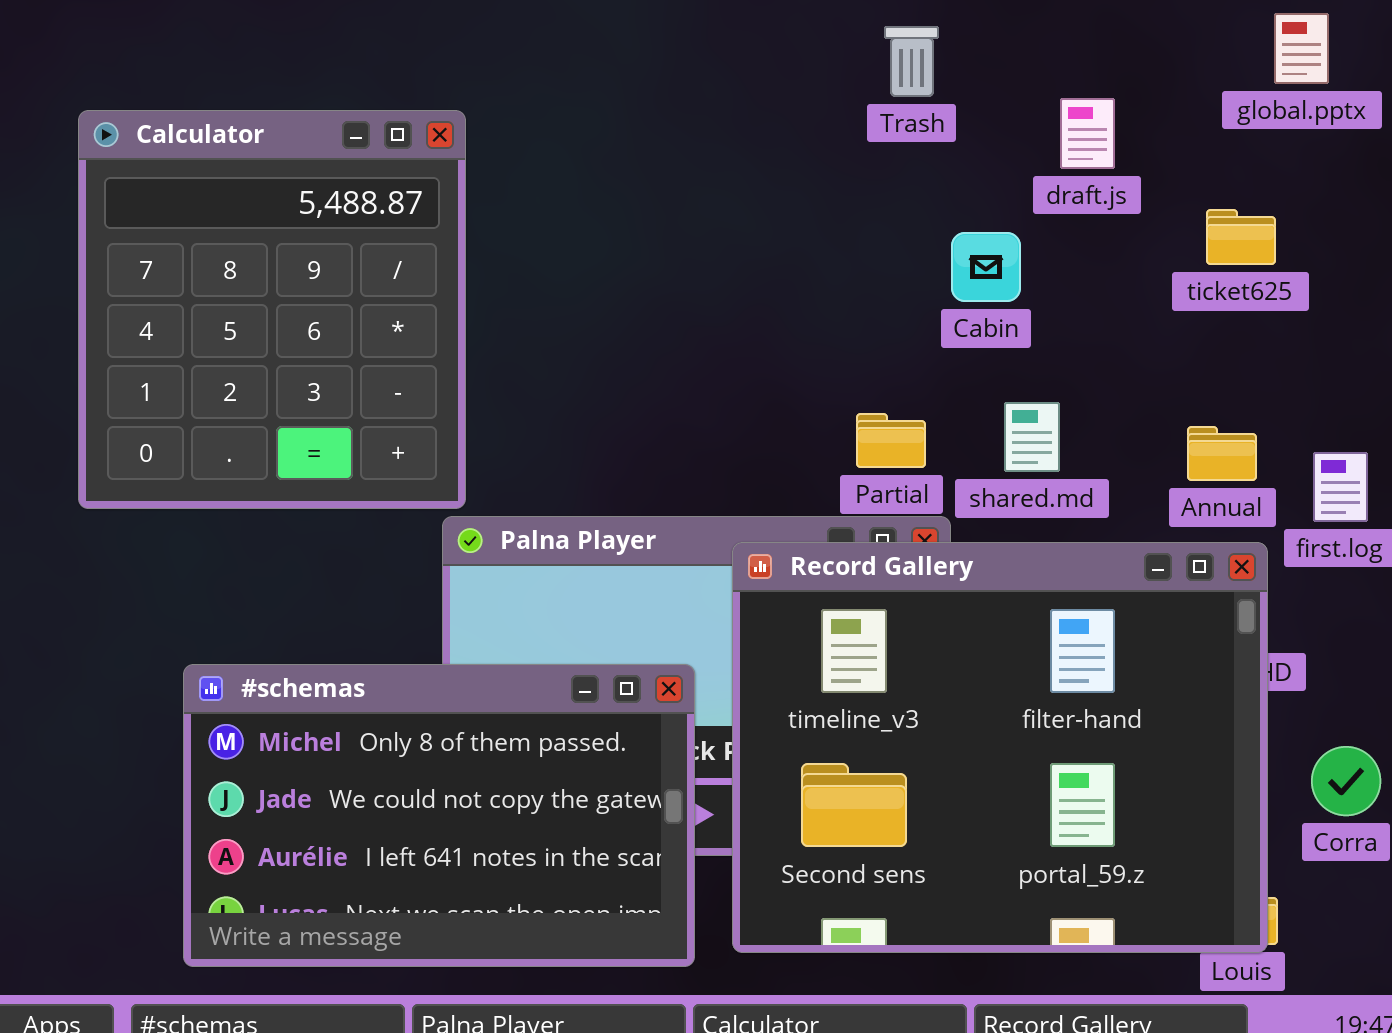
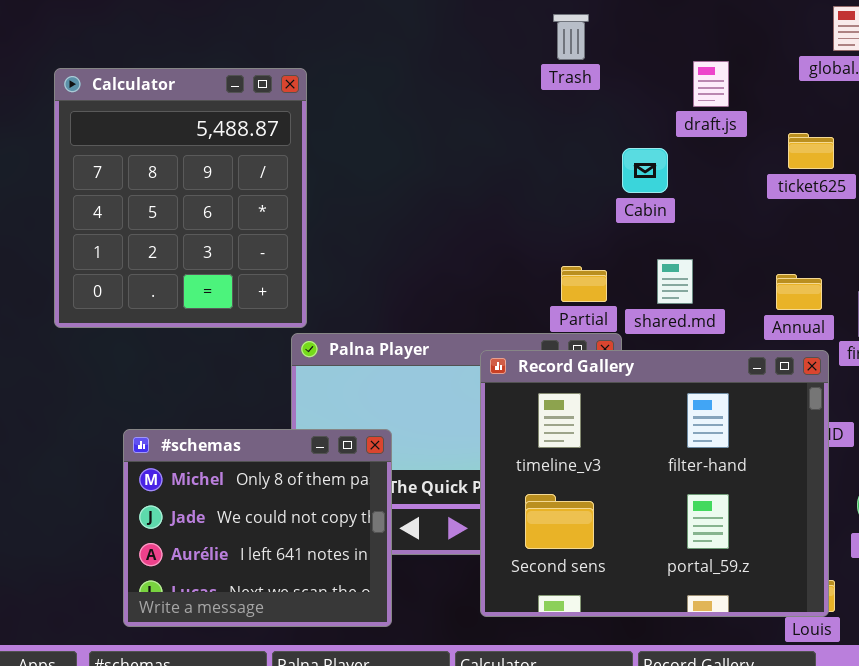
Trash: [884,26,939,97] -> [553,14,589,60], moved
#schemas: [183,664,695,967] -> [123,429,392,627], resized

